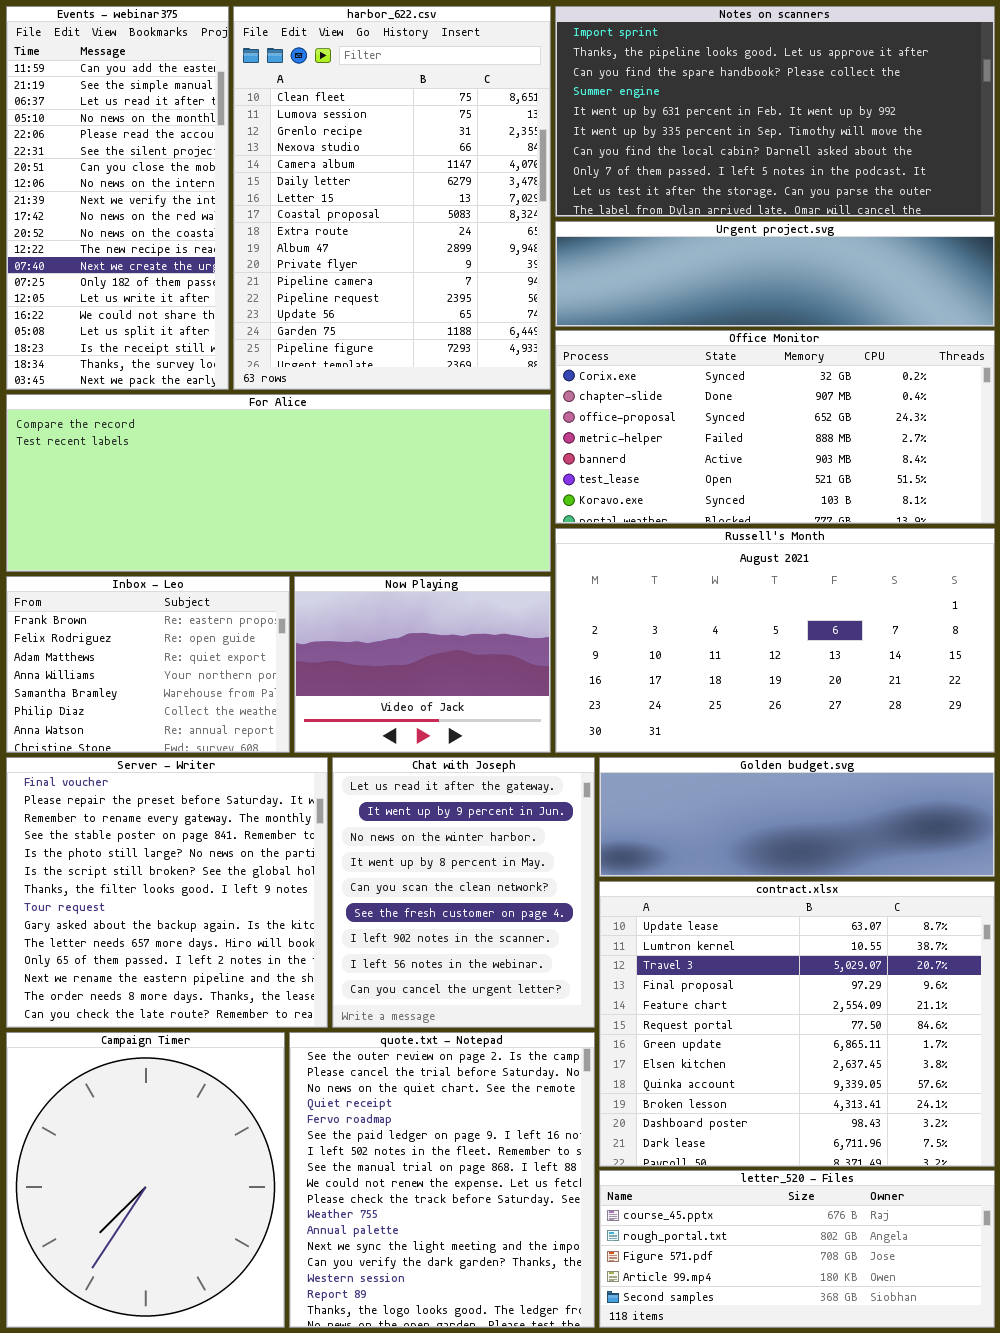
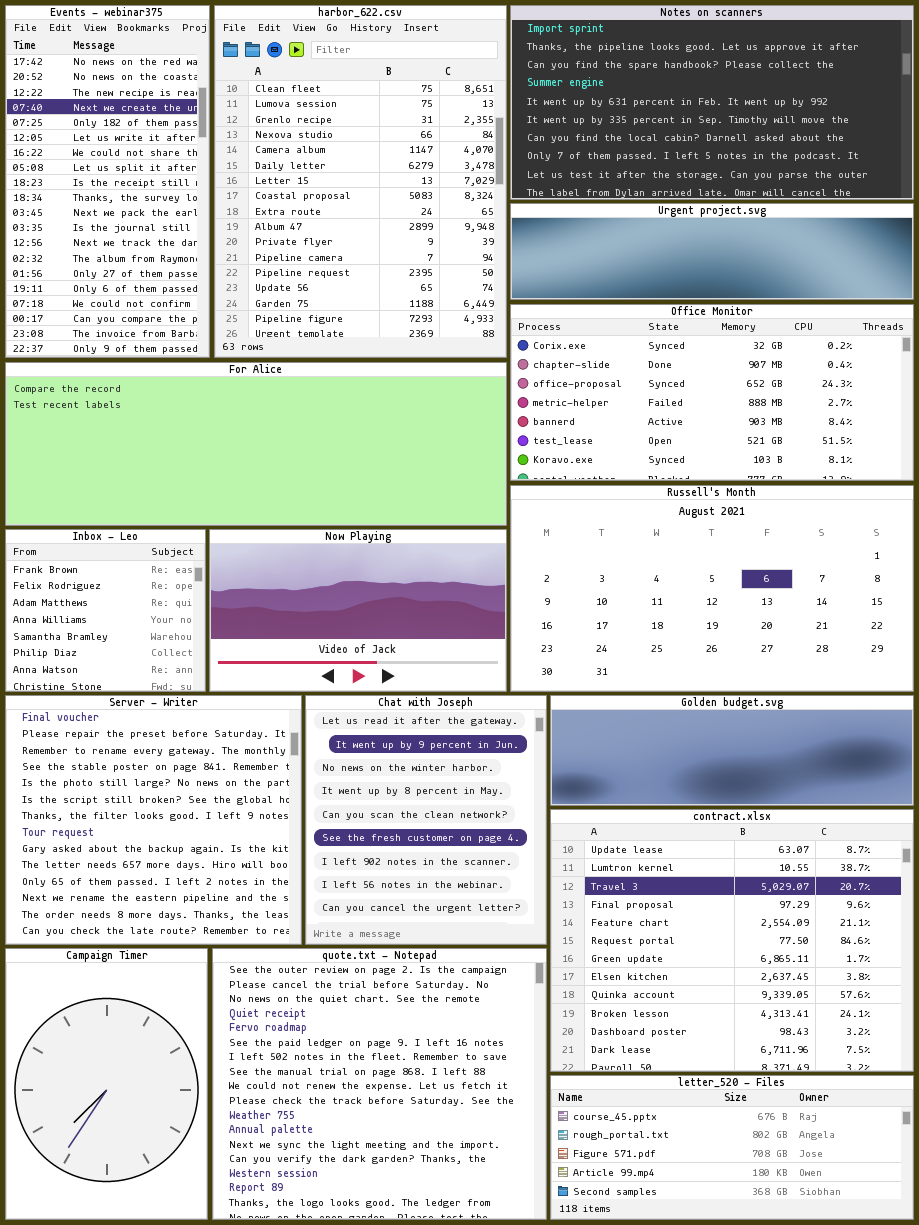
Events - webinar375: [6,6,229,390] -> [5,5,210,358], scrolled down 9 rows
Inbox - Leo: [6,576,290,753] -> [5,529,206,692], resized
Now Playing: [294,576,551,753] -> [209,529,507,692], resized
Campaign Timer: [6,1032,285,1328] -> [5,948,208,1220], resized
quote.txt - Notepad: [289,1032,595,1328] -> [212,948,547,1220], resized

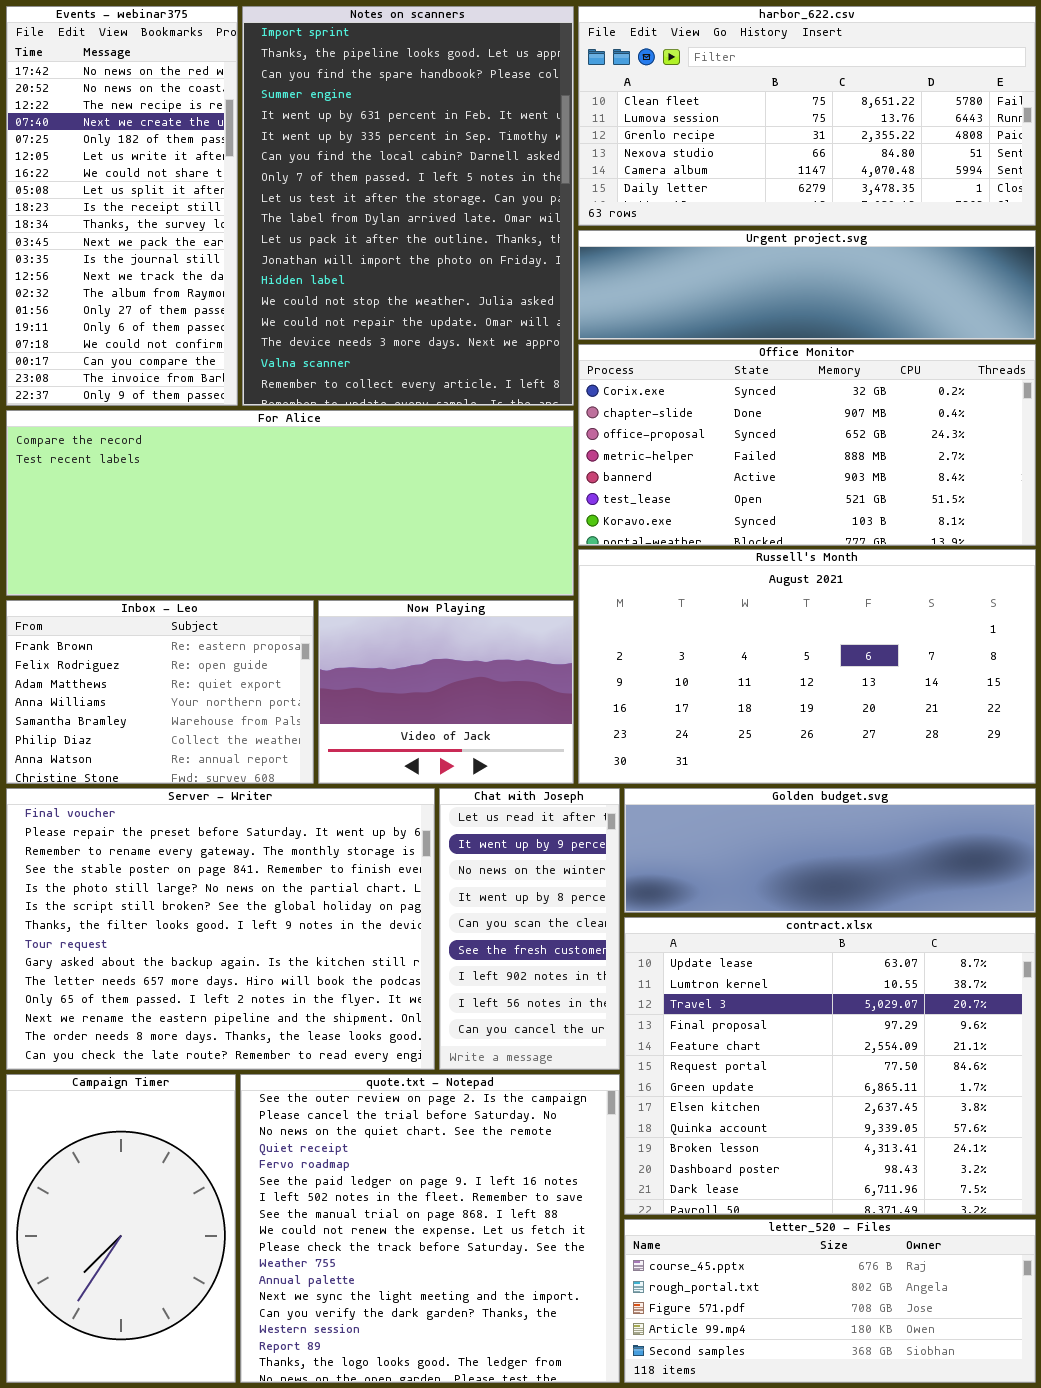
harbor_622.csv: [214,5,507,358] -> [578,6,1036,226], moved, resized
Notes on scanners: [510,5,914,200] -> [242,6,574,406], moved, resized
Inbox - Leo: [5,529,206,692] -> [6,600,314,784], resized
Now Playing: [209,529,507,692] -> [318,600,574,784], resized
Server - Writer: [5,695,302,945] -> [6,788,435,1070], resized
Chat with Joseph: [305,695,547,945] -> [439,788,620,1070], resized

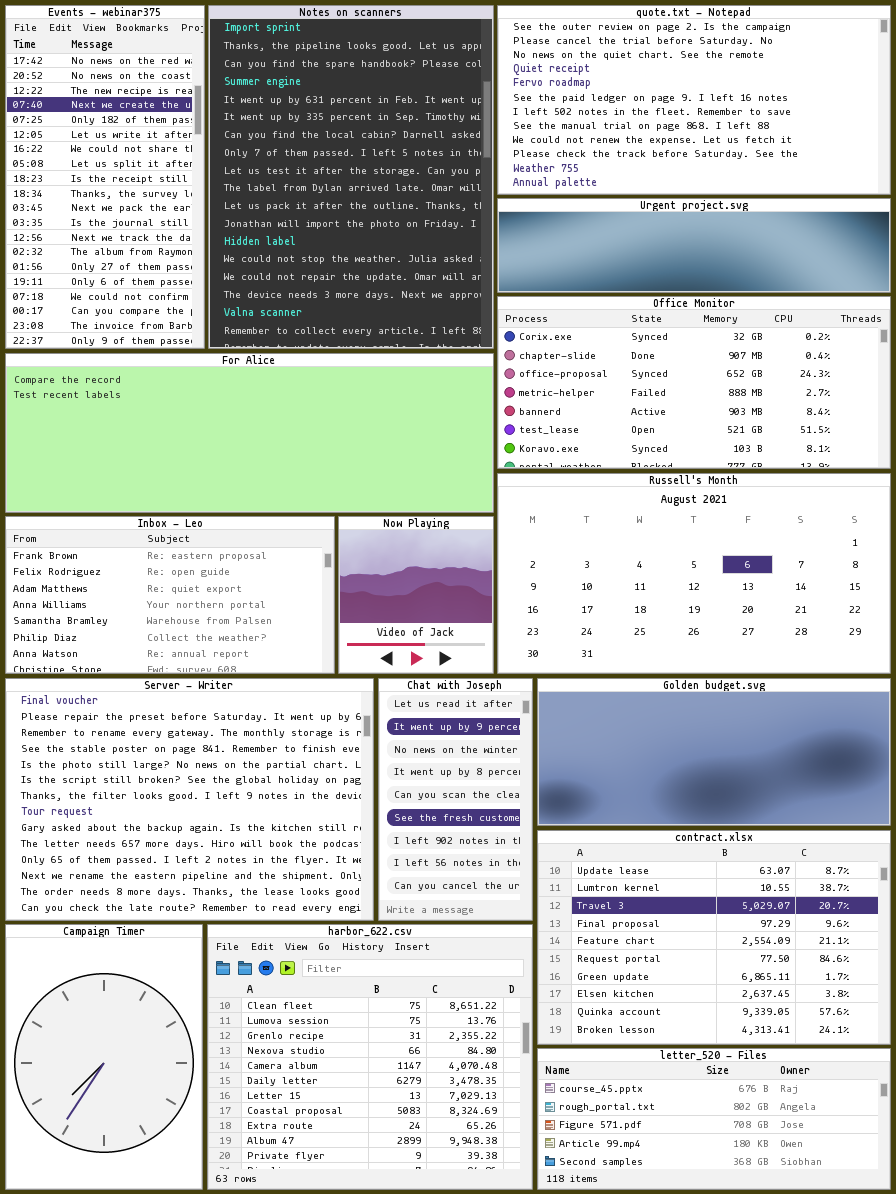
harbor_622.csv: [578,6,1036,226] -> [207,924,533,1190], moved, resized
Inbox - Leo: [6,600,314,784] -> [5,516,335,674], resized
Now Playing: [318,600,574,784] -> [338,516,494,674], resized
Golden budget.svg: [624,788,1036,913] -> [537,678,891,826], resized
contract.xlsx: [624,917,1036,1215] -> [537,830,891,1045], resized
quote.txt - Notepad: [240,1074,620,1383] -> [497,5,891,195], moved, resized

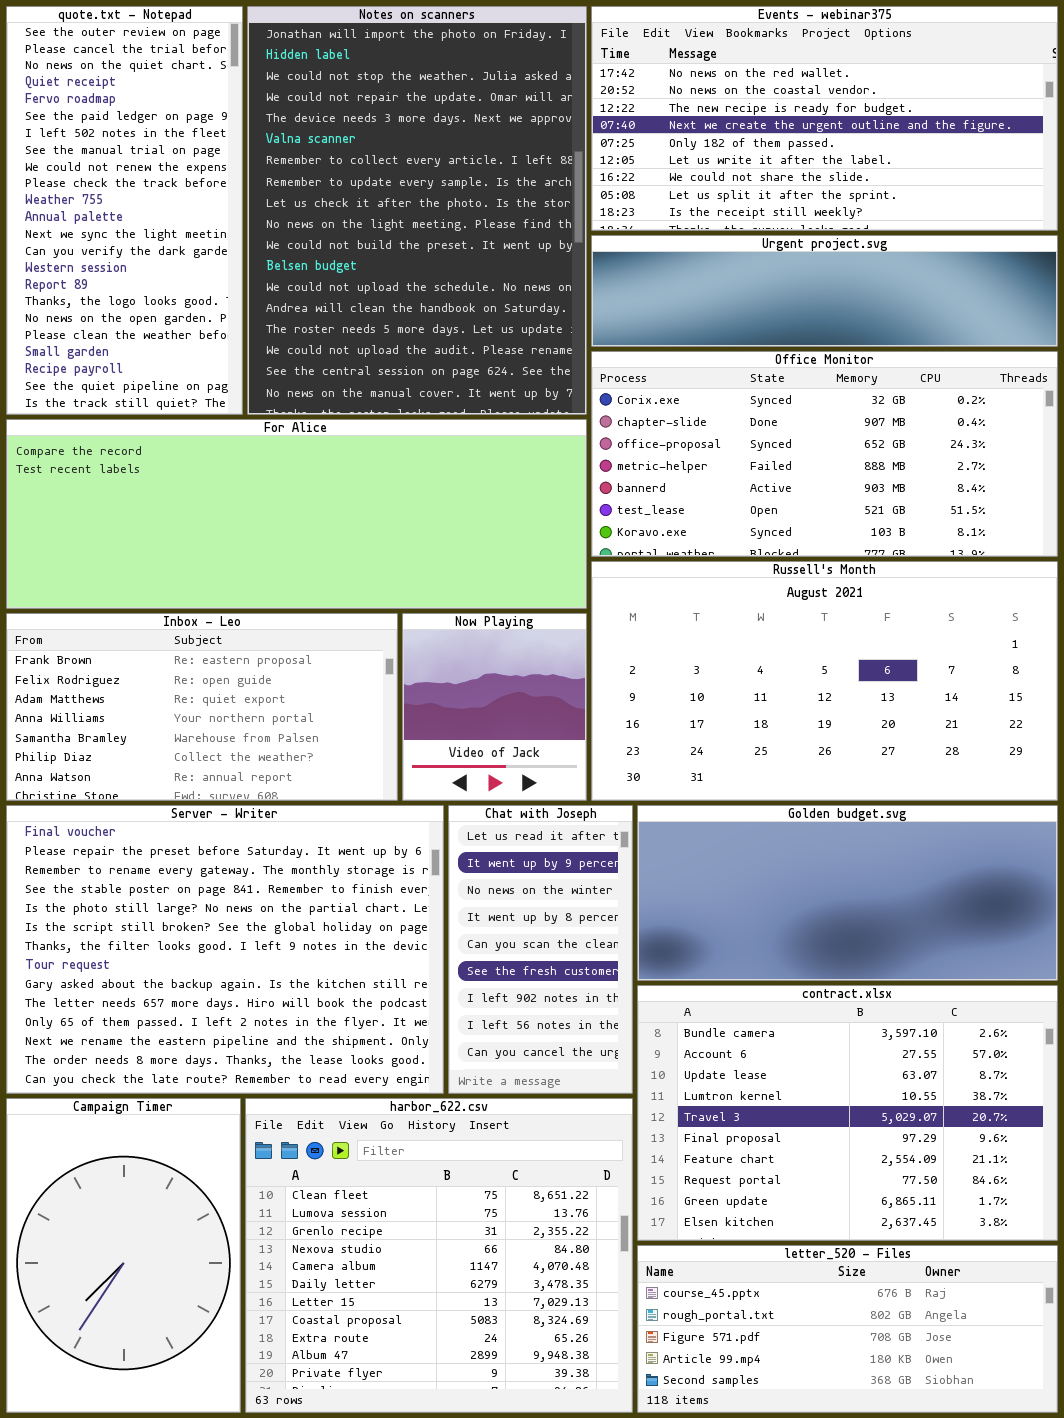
Events - webinar375: [5,5,205,349] -> [591,6,1058,231], moved, resized
Notes on scanners: [208,5,494,349] -> [247,6,587,415], scrolled down 11 rows
quote.txt - Notepad: [497,5,891,195] -> [6,6,243,415], moved, resized
contract.xlsx: [537,830,891,1045] -> [637,985,1058,1241], scrolled up 2 rows

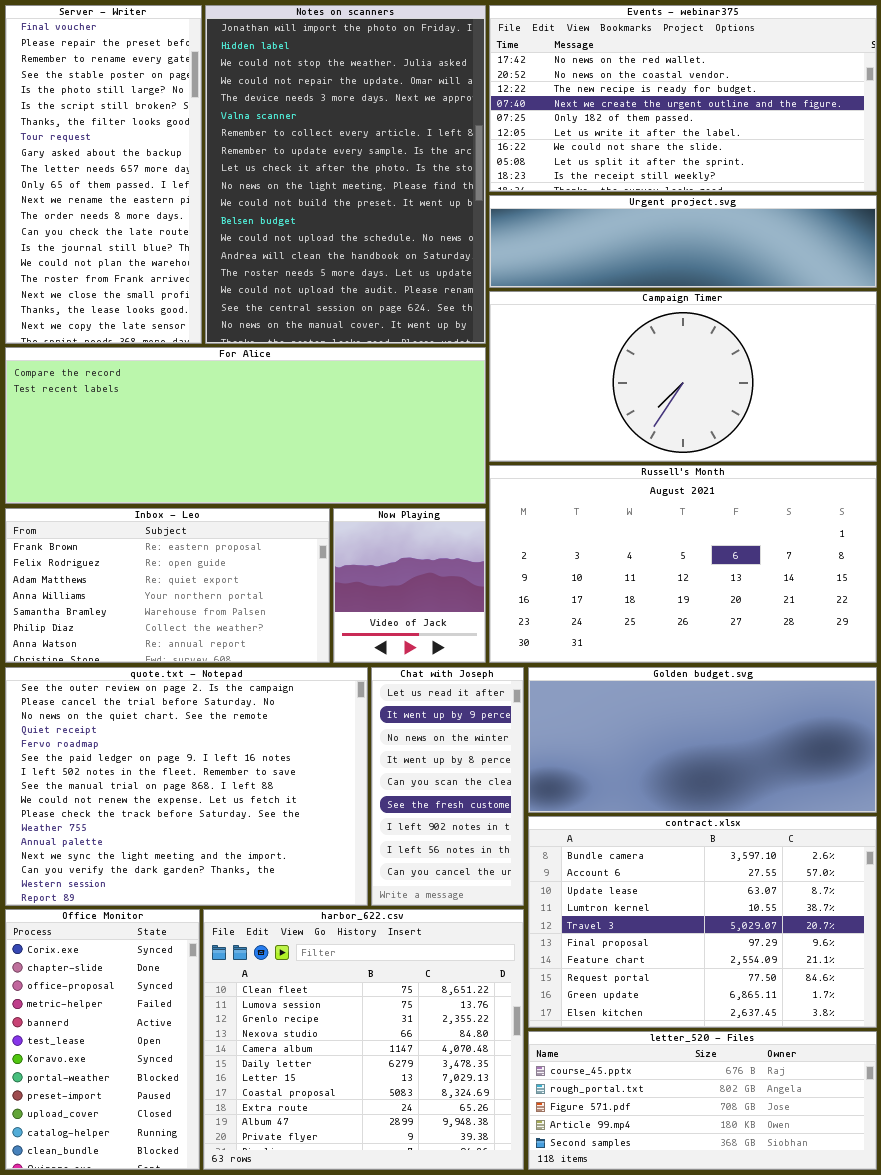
quote.txt - Notepad: [6,6,243,415] -> [5,667,368,906], moved, resized
Office Monitor: [591,351,1058,557] -> [5,909,200,1170], moved, resized
Server - Writer: [6,805,444,1094] -> [5,5,202,344], moved, resized
Campaign Timer: [6,1098,241,1413] -> [489,291,877,462], moved, resized

